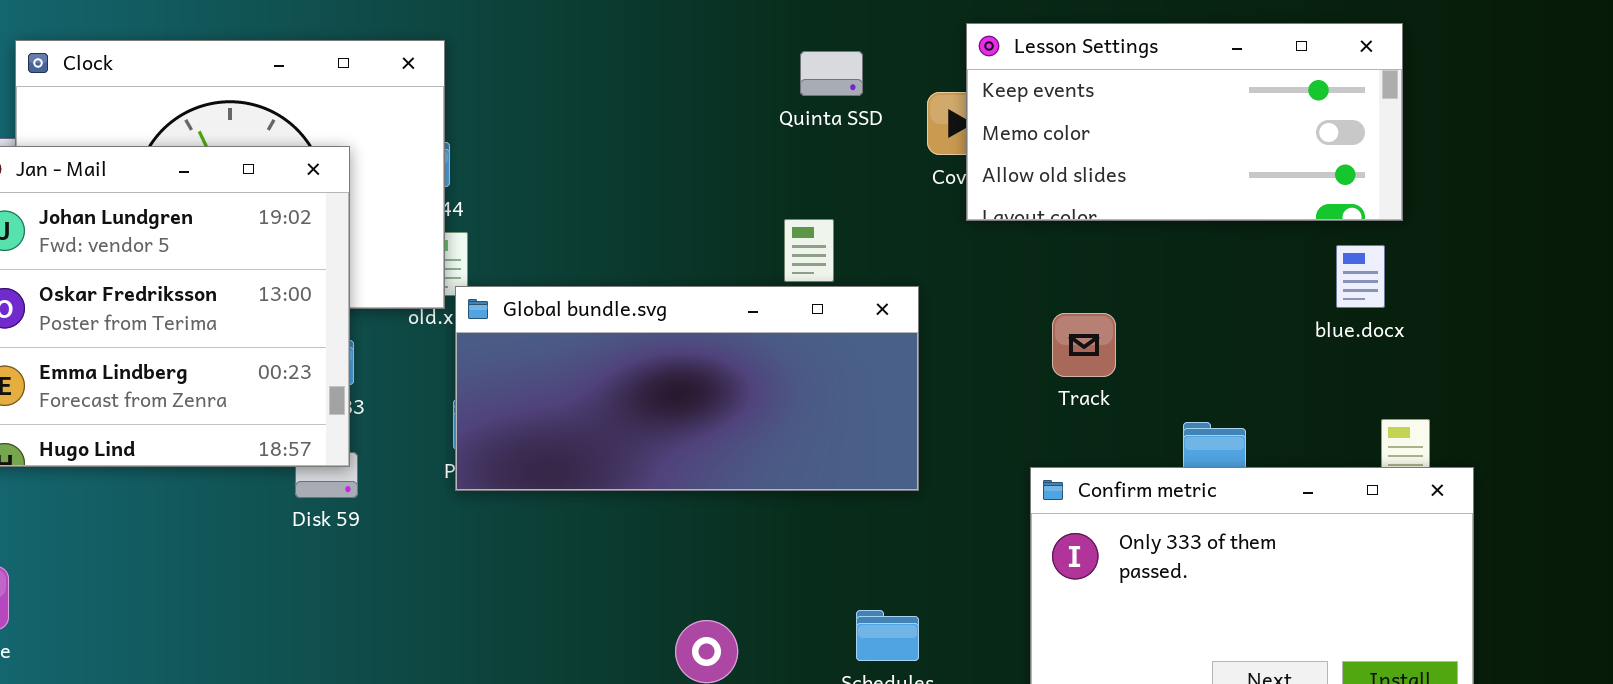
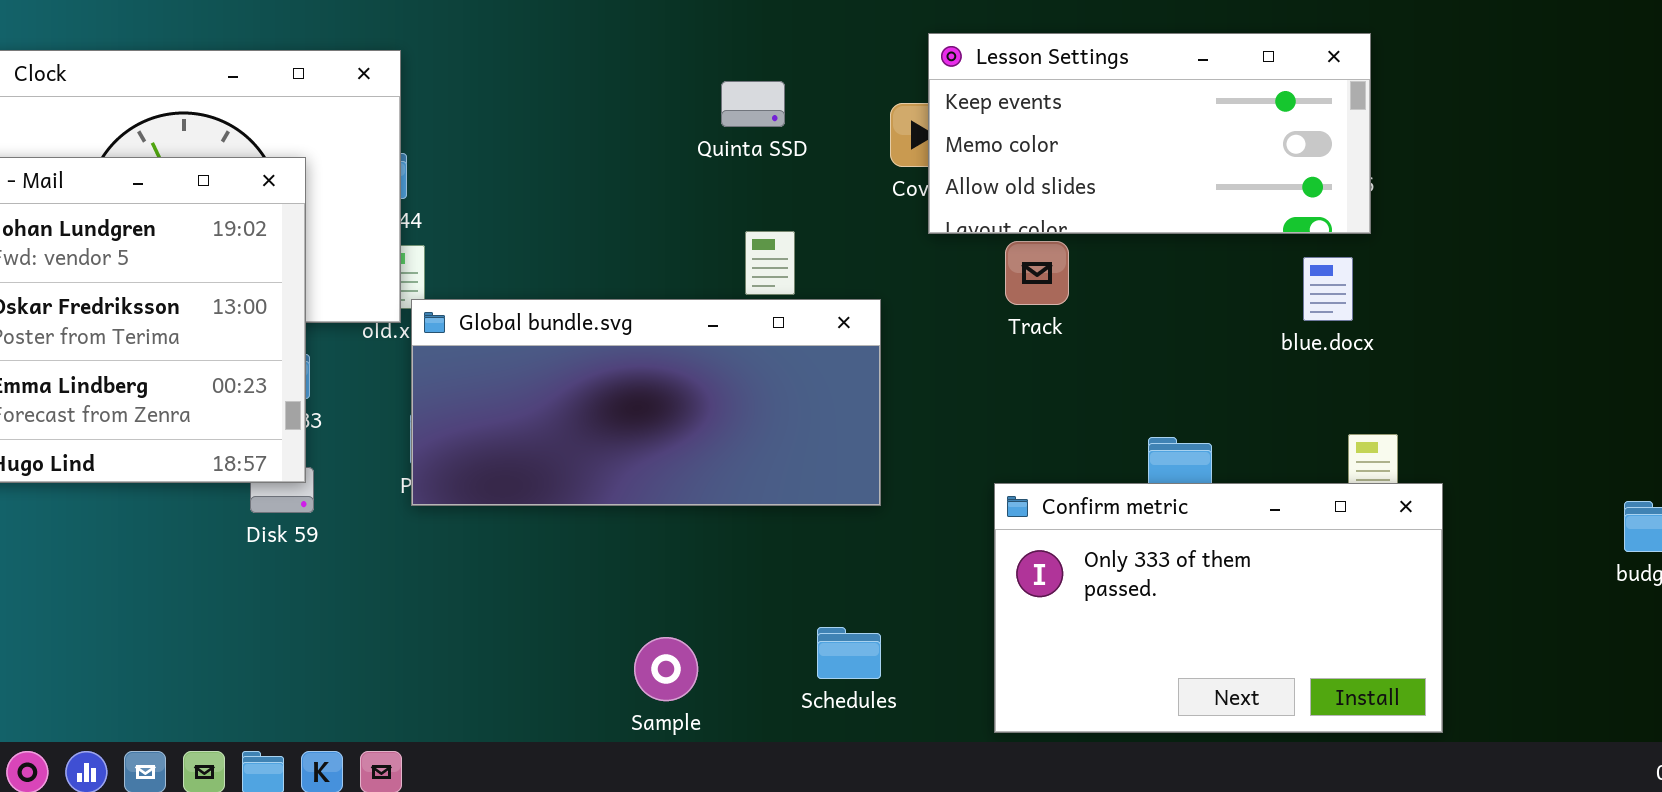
Quinta SSD: [800,51,863,96] -> [721,81,785,127], moved
Track: [1052,313,1116,377] -> [1005,241,1069,305], moved

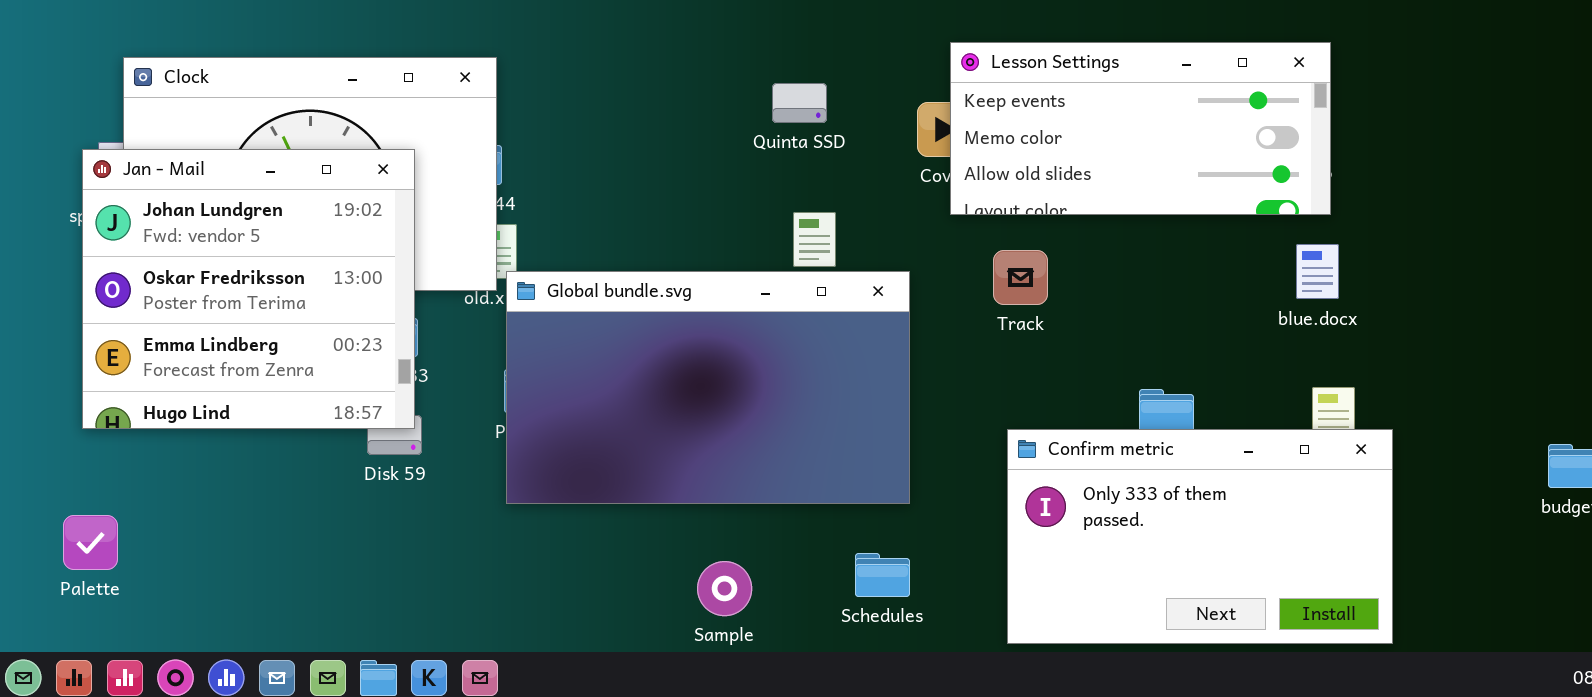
Track: [1005,241,1069,305] -> [993,250,1048,305], moved
blue.docx: [1303,257,1353,321] -> [1296,244,1339,299], moved
Global bundle.svg: [411,299,881,506] -> [506,271,910,504], resized

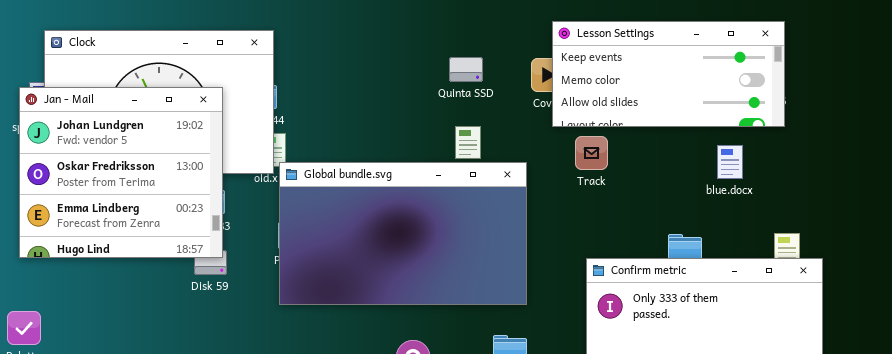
Quinta SSD: [772,83,827,123] -> [449,57,483,82], moved
blue.docx: [1296,244,1339,299] -> [717,145,743,179], moved
Track: [993,250,1048,305] -> [575,136,608,170], moved

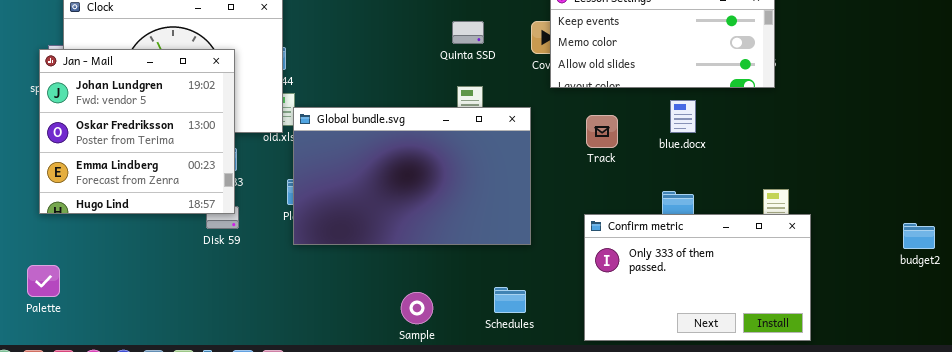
Track: [575,136,608,170] -> [586,115,618,148], moved
blue.docx: [717,145,743,179] -> [670,100,696,133], moved
Global bundle.svg: [279,162,527,305] -> [293,107,531,245], moved

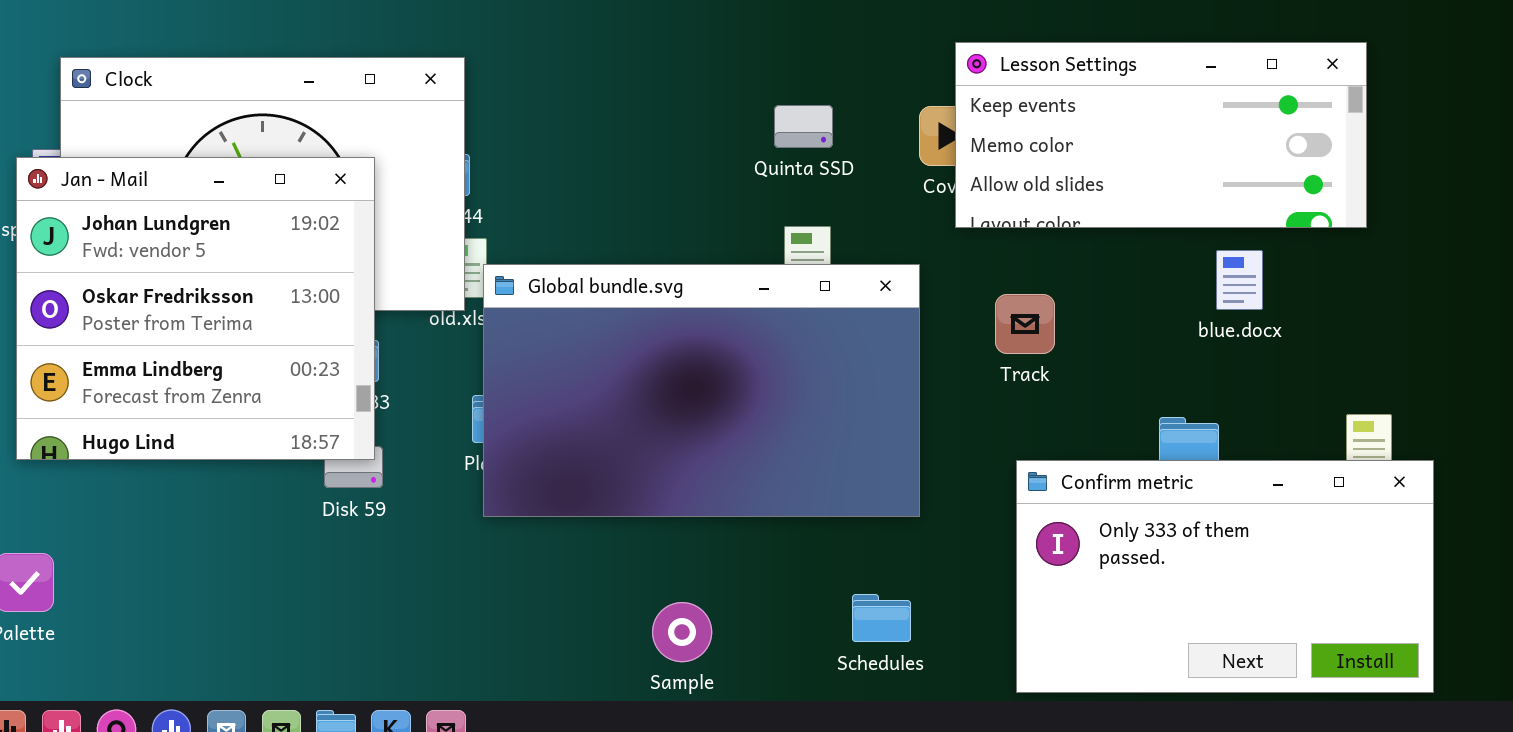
blue.docx: [670,100,696,133] -> [1216,250,1263,310], moved
Track: [586,115,618,148] -> [995,294,1055,354], moved
Sample: [401,292,433,324] -> [652,602,712,662], moved

